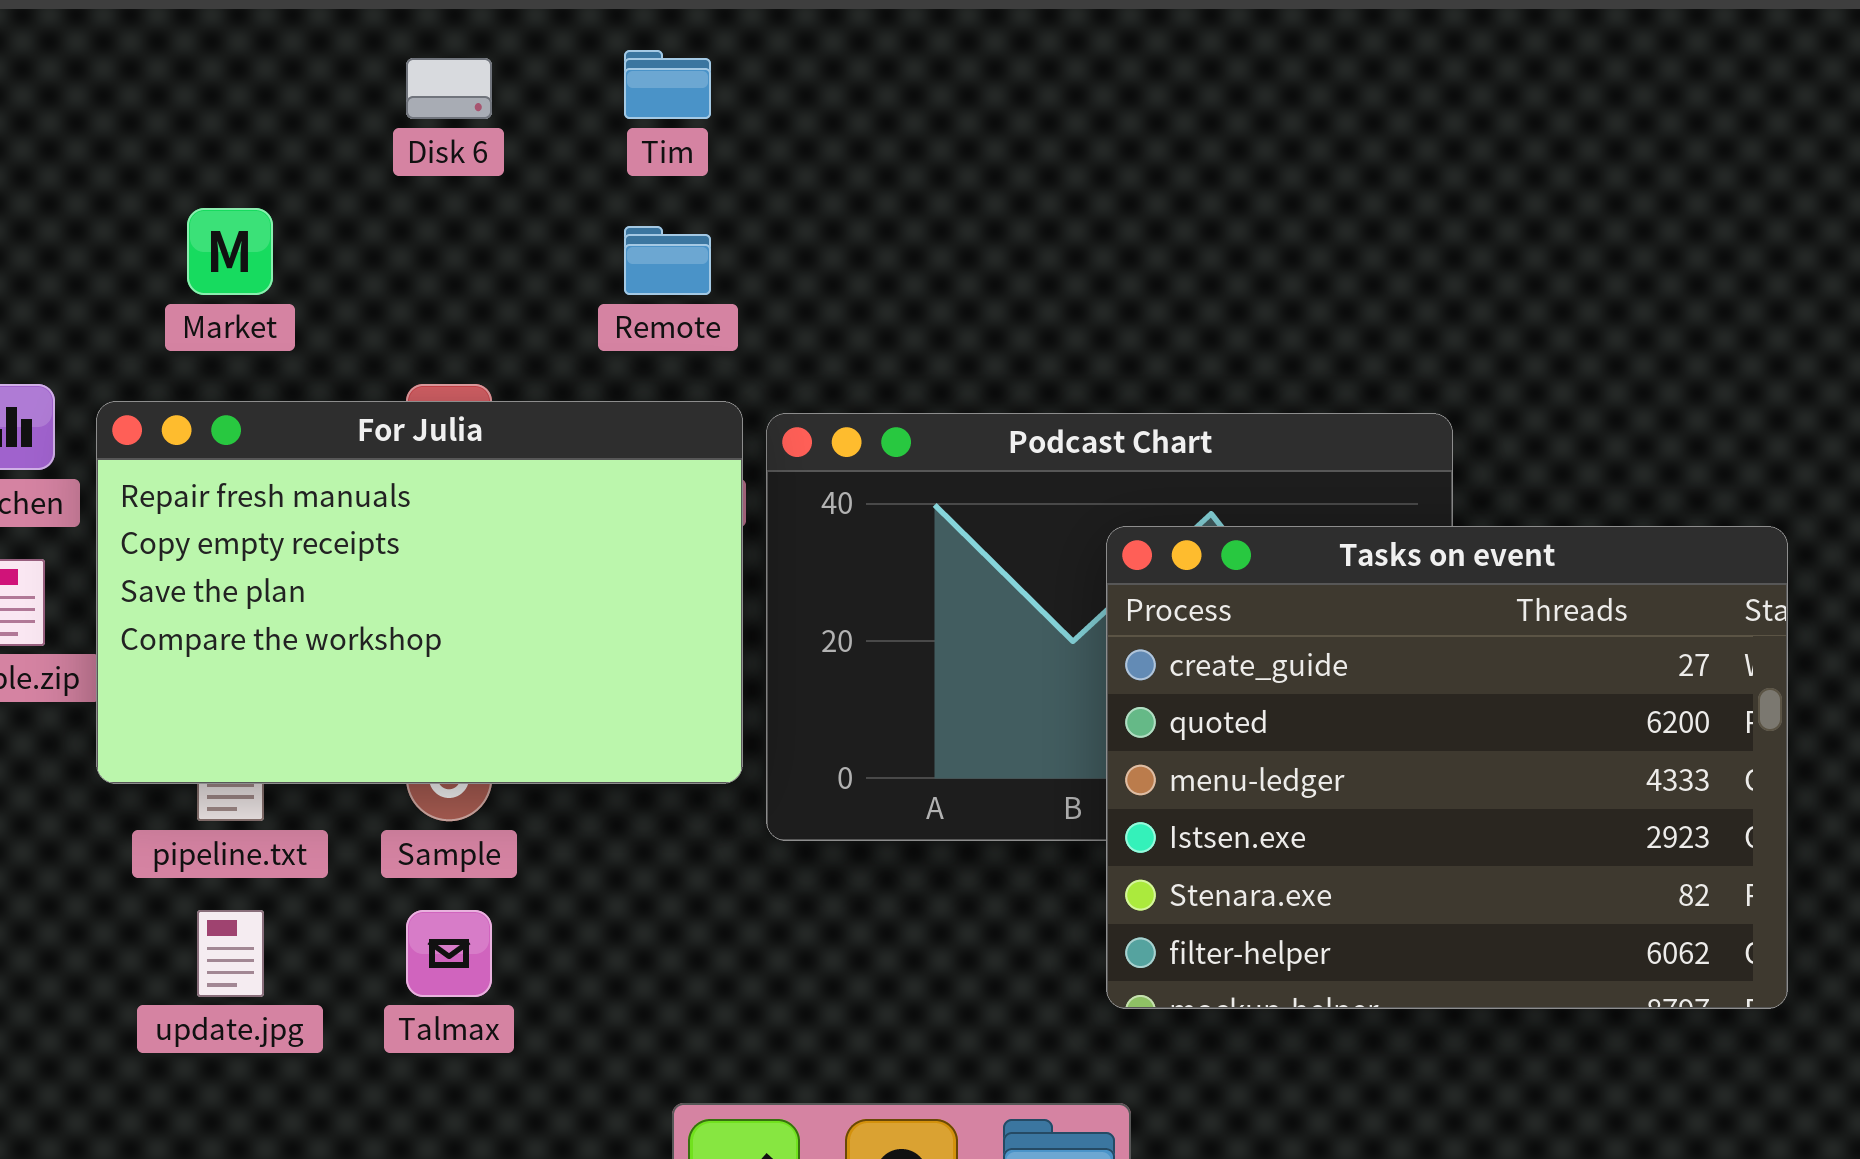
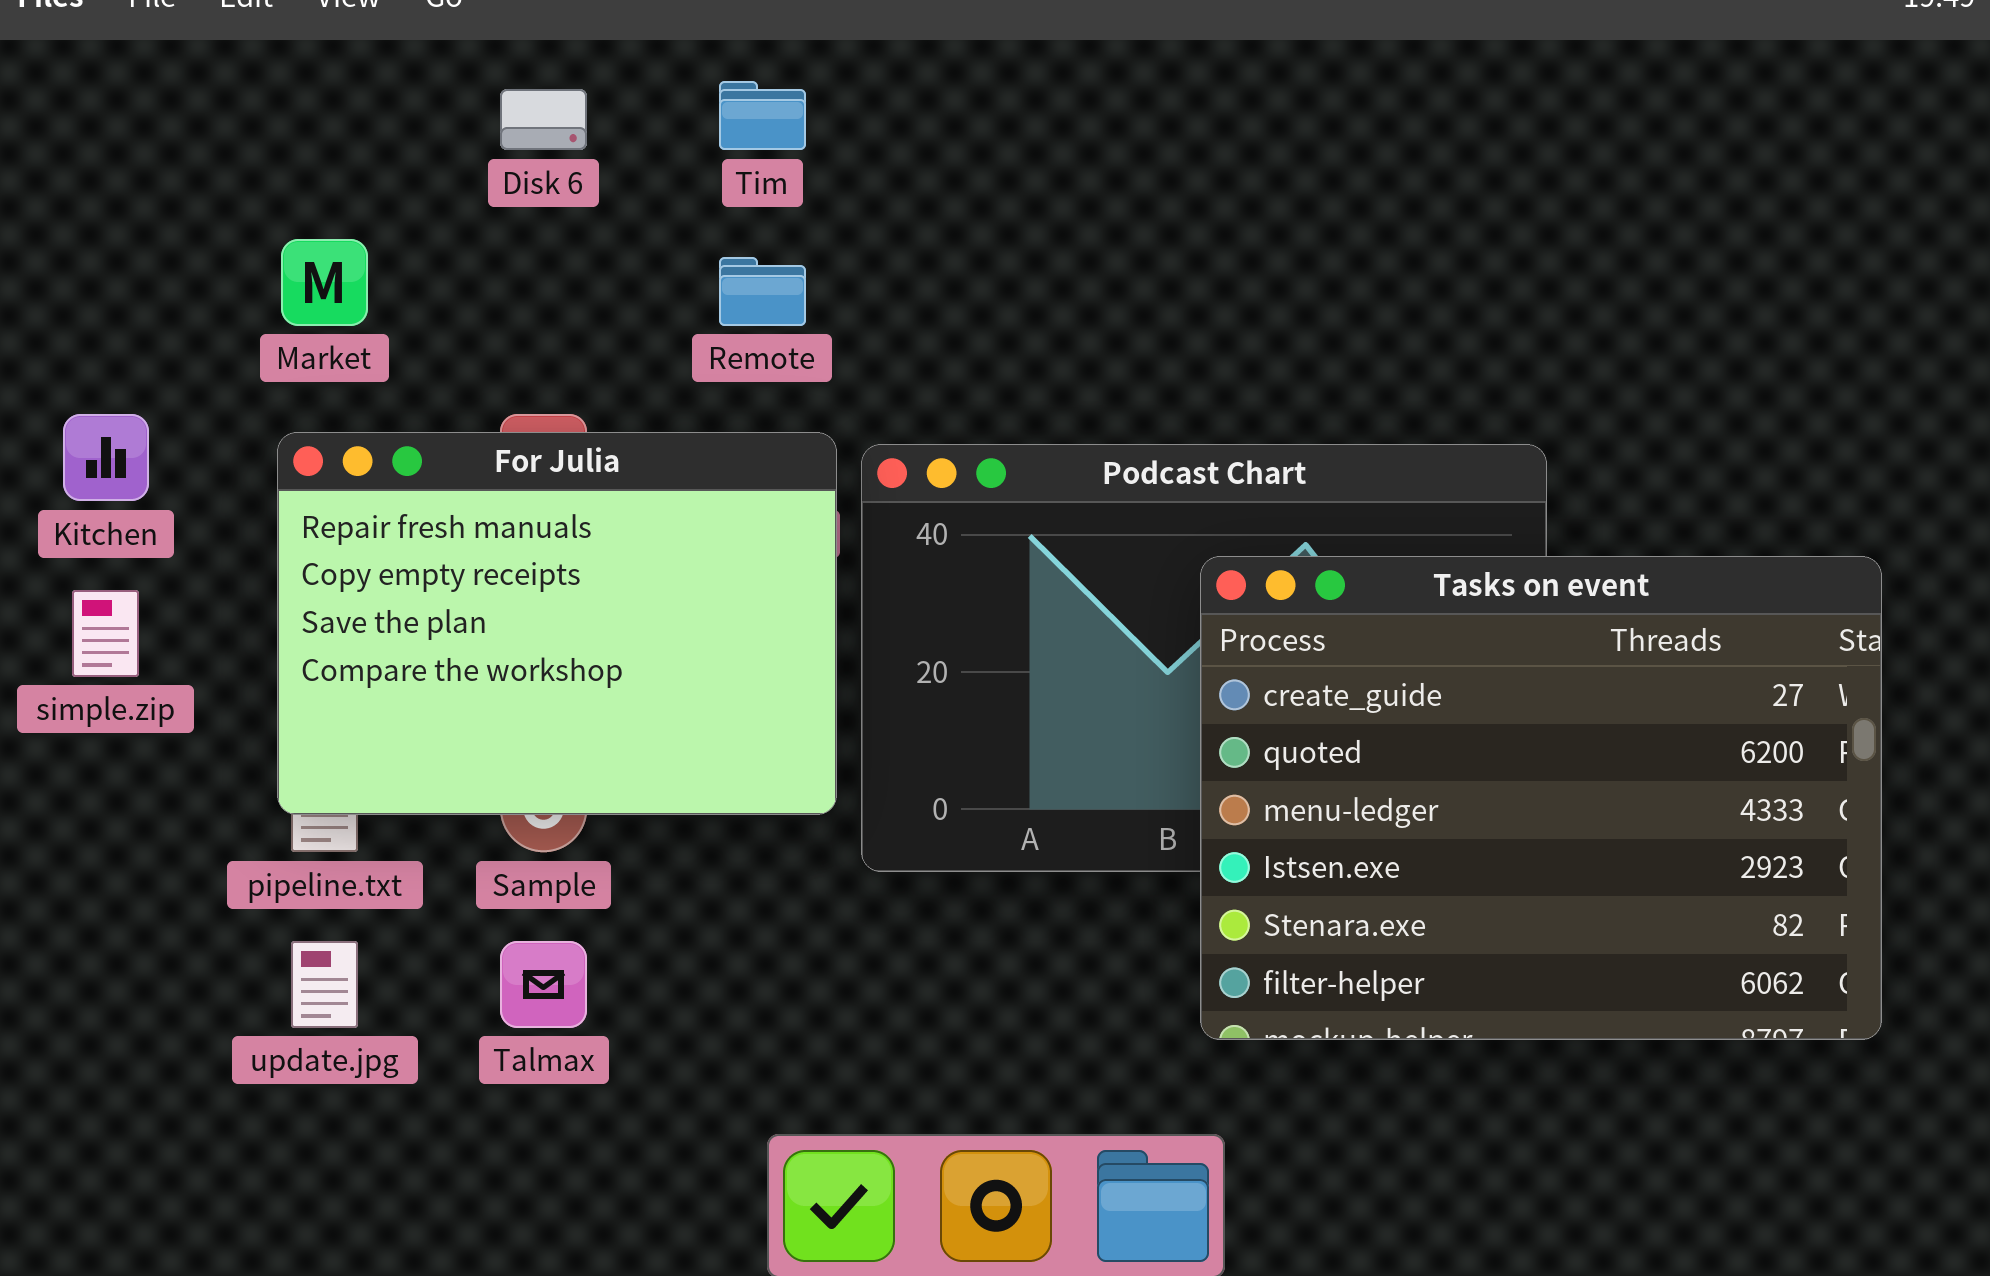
For Julia: [96,401,743,784] -> [277,432,837,815], resized

